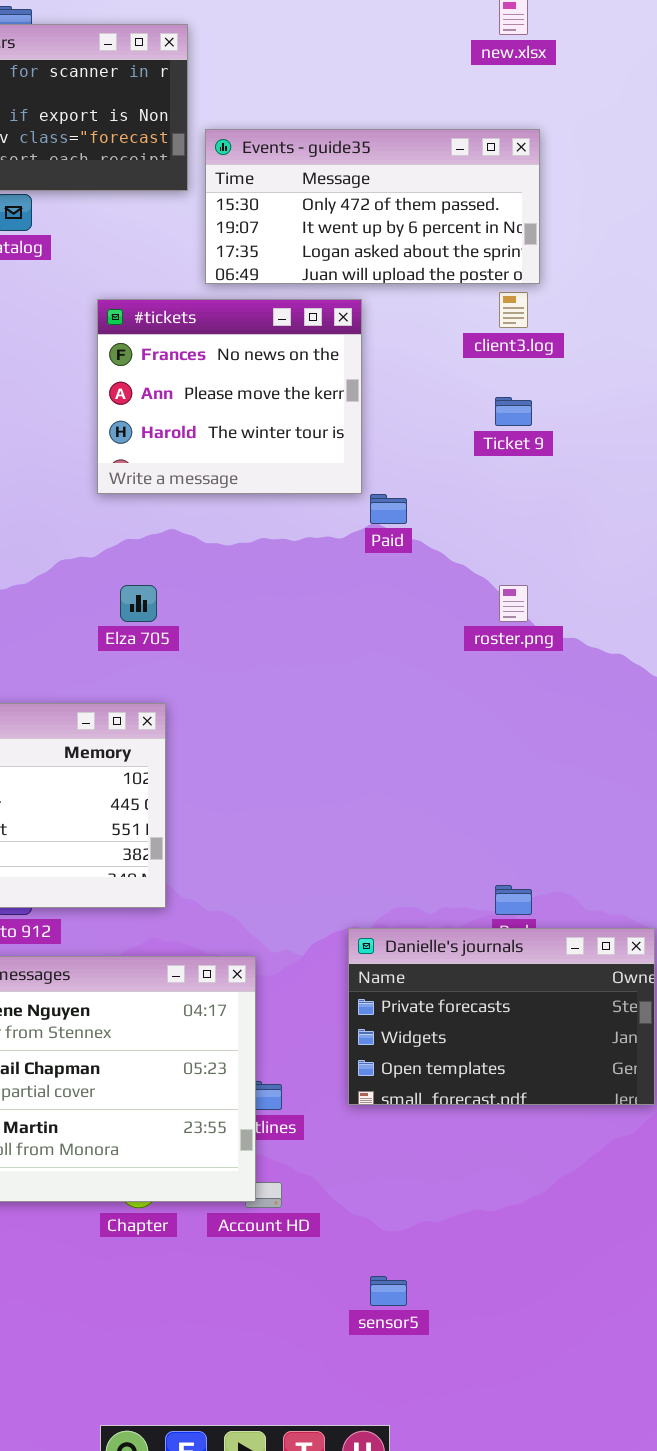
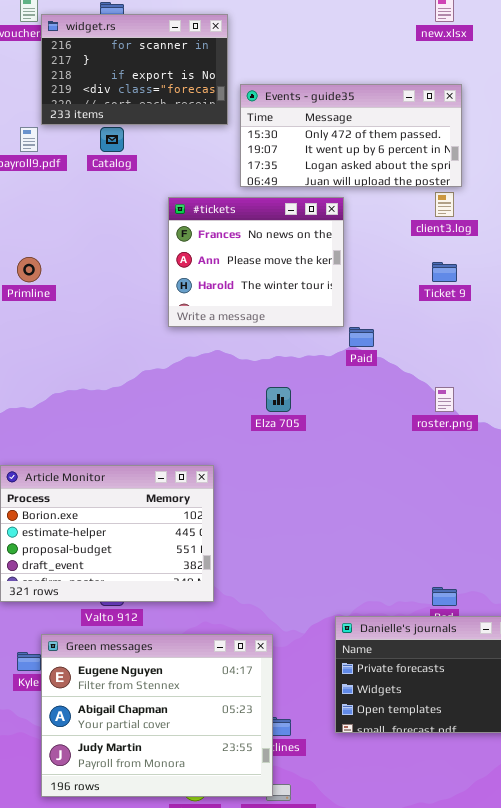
Elza 705: [120,585,157,622] -> [266,387,291,412], moved

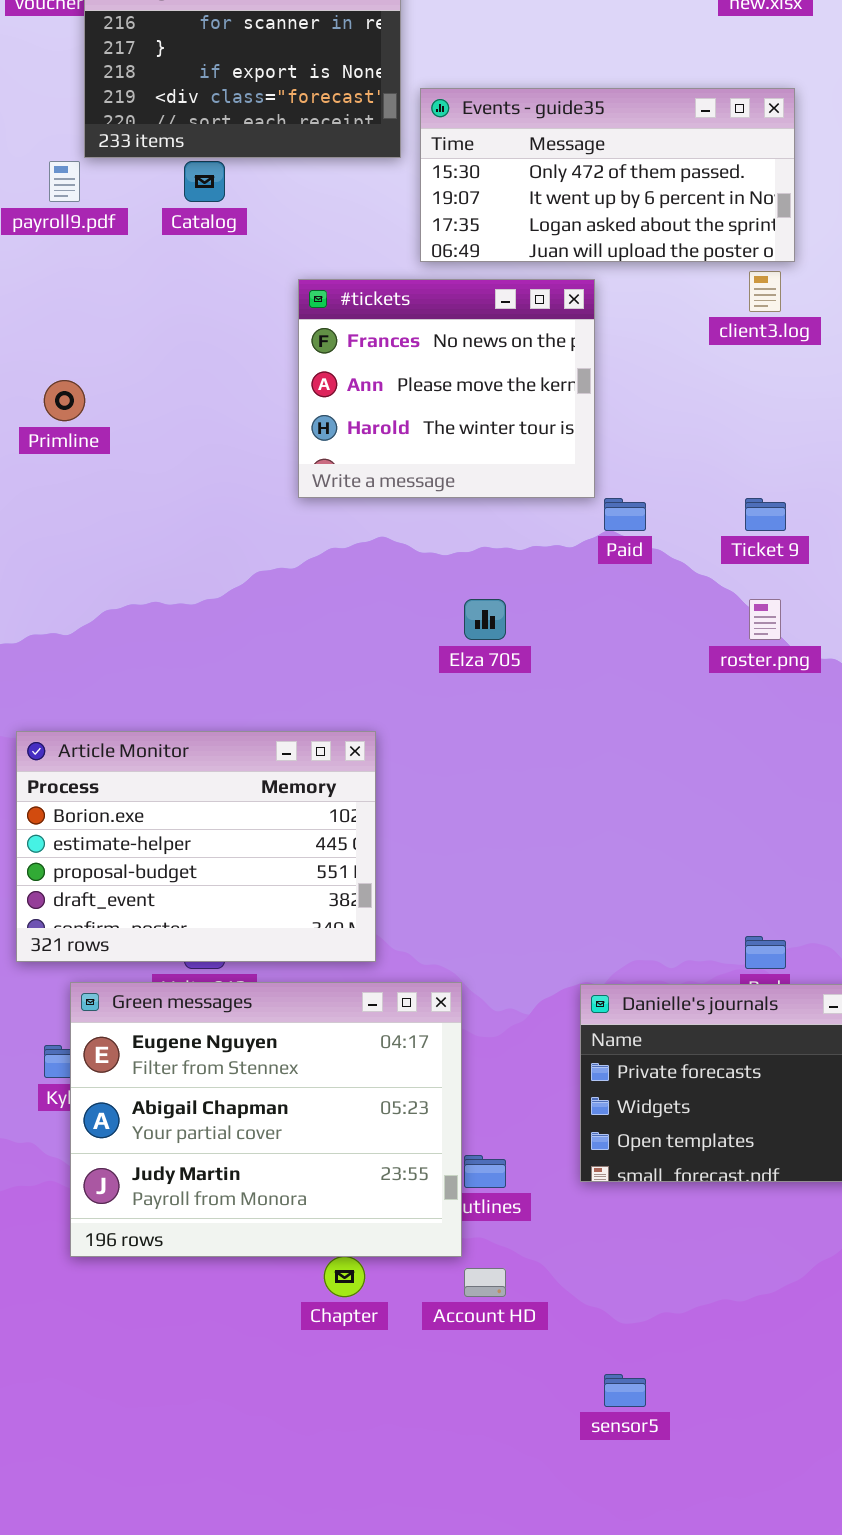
Ticket 9: [432,262,457,282] -> [745,498,786,531], moved
Green messages: [41,634,273,797] -> [70,982,462,1257], moved

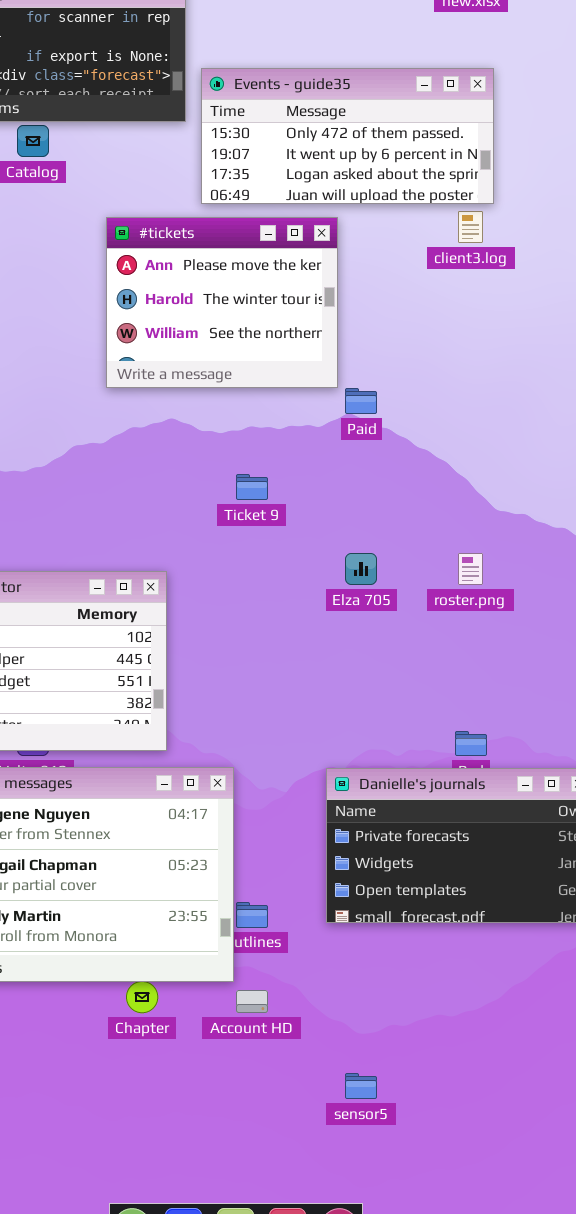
#tickets: [298,279,595,498] -> [106,217,338,388], scrolled down 1 row
Ticket 9: [745,498,786,531] -> [236,474,268,500], moved
Elza 705: [464,599,506,640] -> [345,553,377,585], moved
roster.png: [749,599,781,640] -> [458,553,483,585], moved

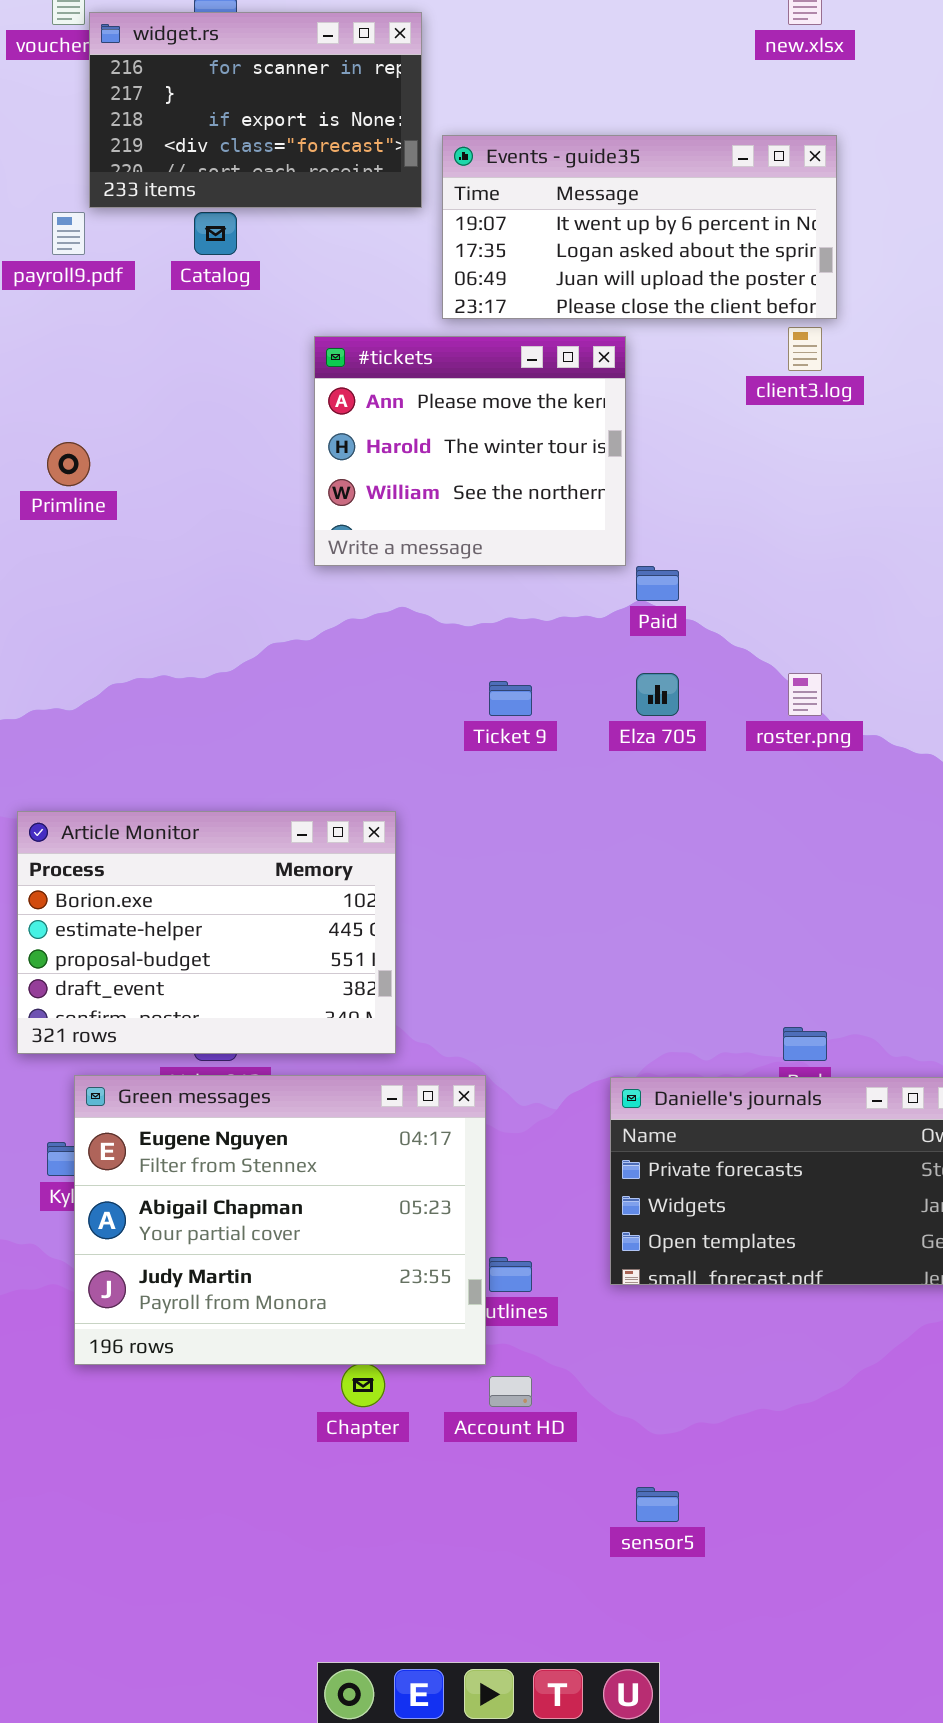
Events - guide35: [201,68,494,204] -> [442,135,837,319], scrolled down 1 row
Elza 705: [345,553,377,585] -> [636,673,679,716], moved
roster.png: [458,553,483,585] -> [788,673,822,716], moved

